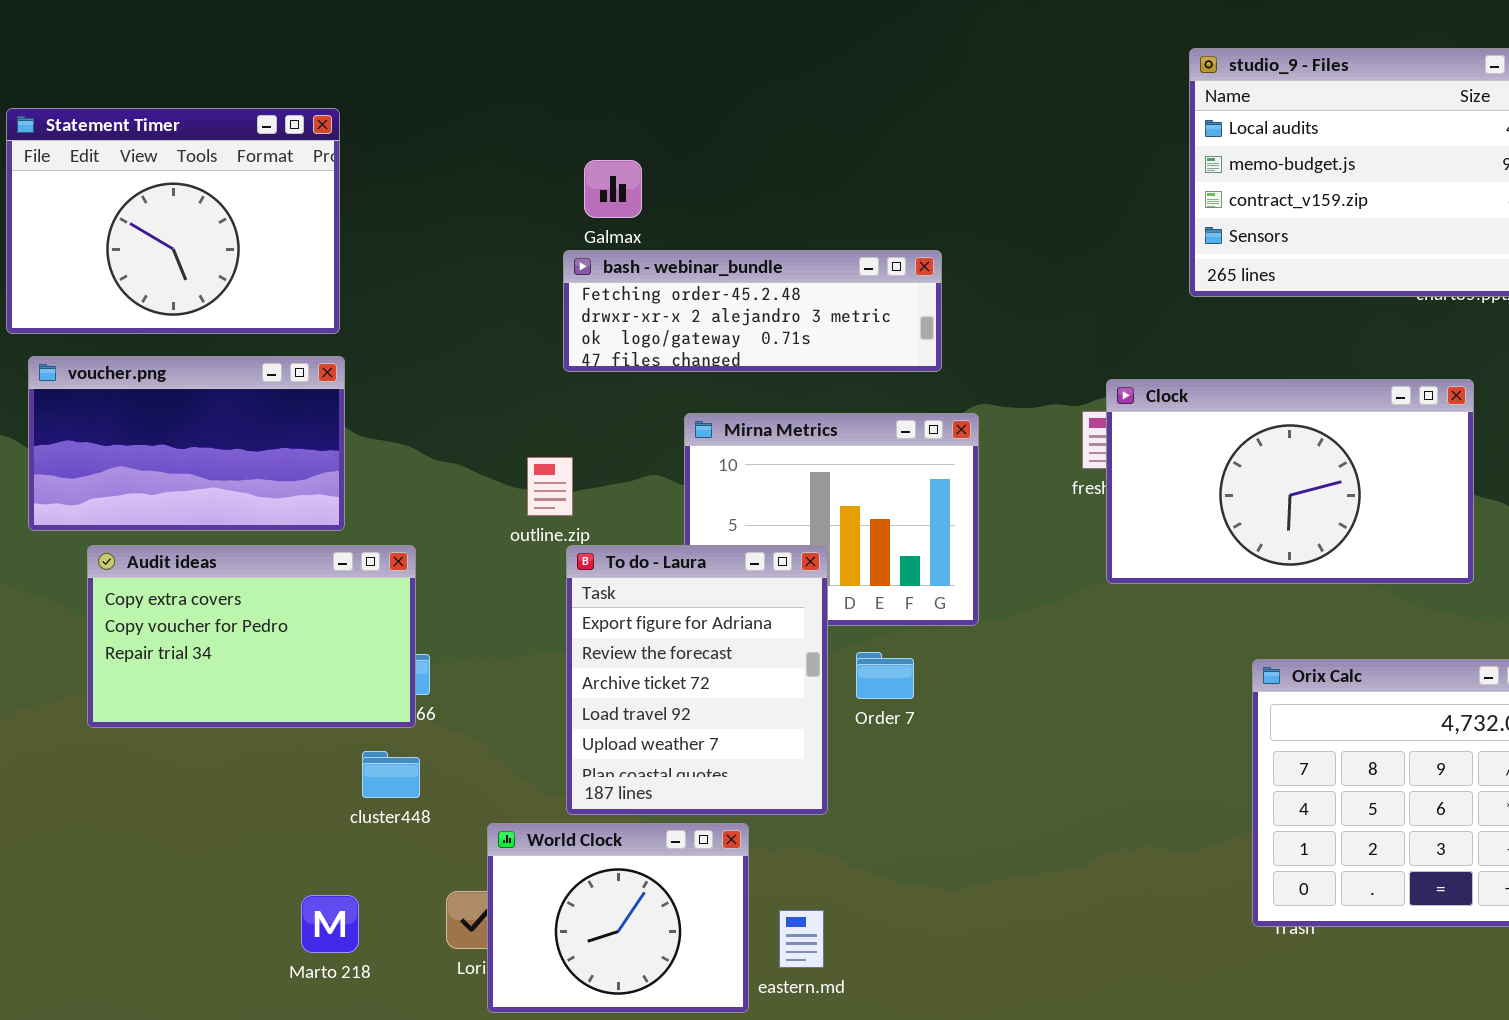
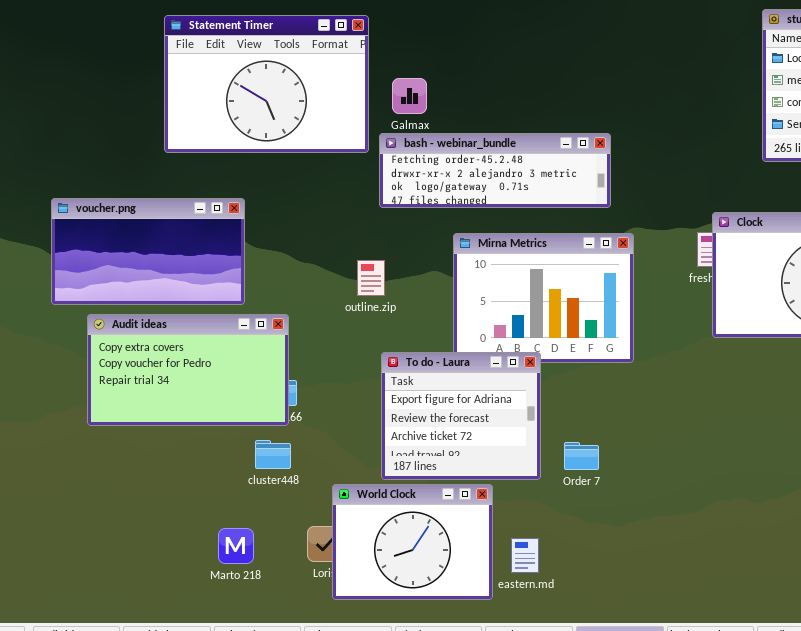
Statement Timer: [6,108,340,334] -> [164,15,369,153], moved
To do - Laura: [566,545,828,815] -> [381,352,541,480], resized
Order 7: [856,652,914,699] -> [564,442,599,470], moved

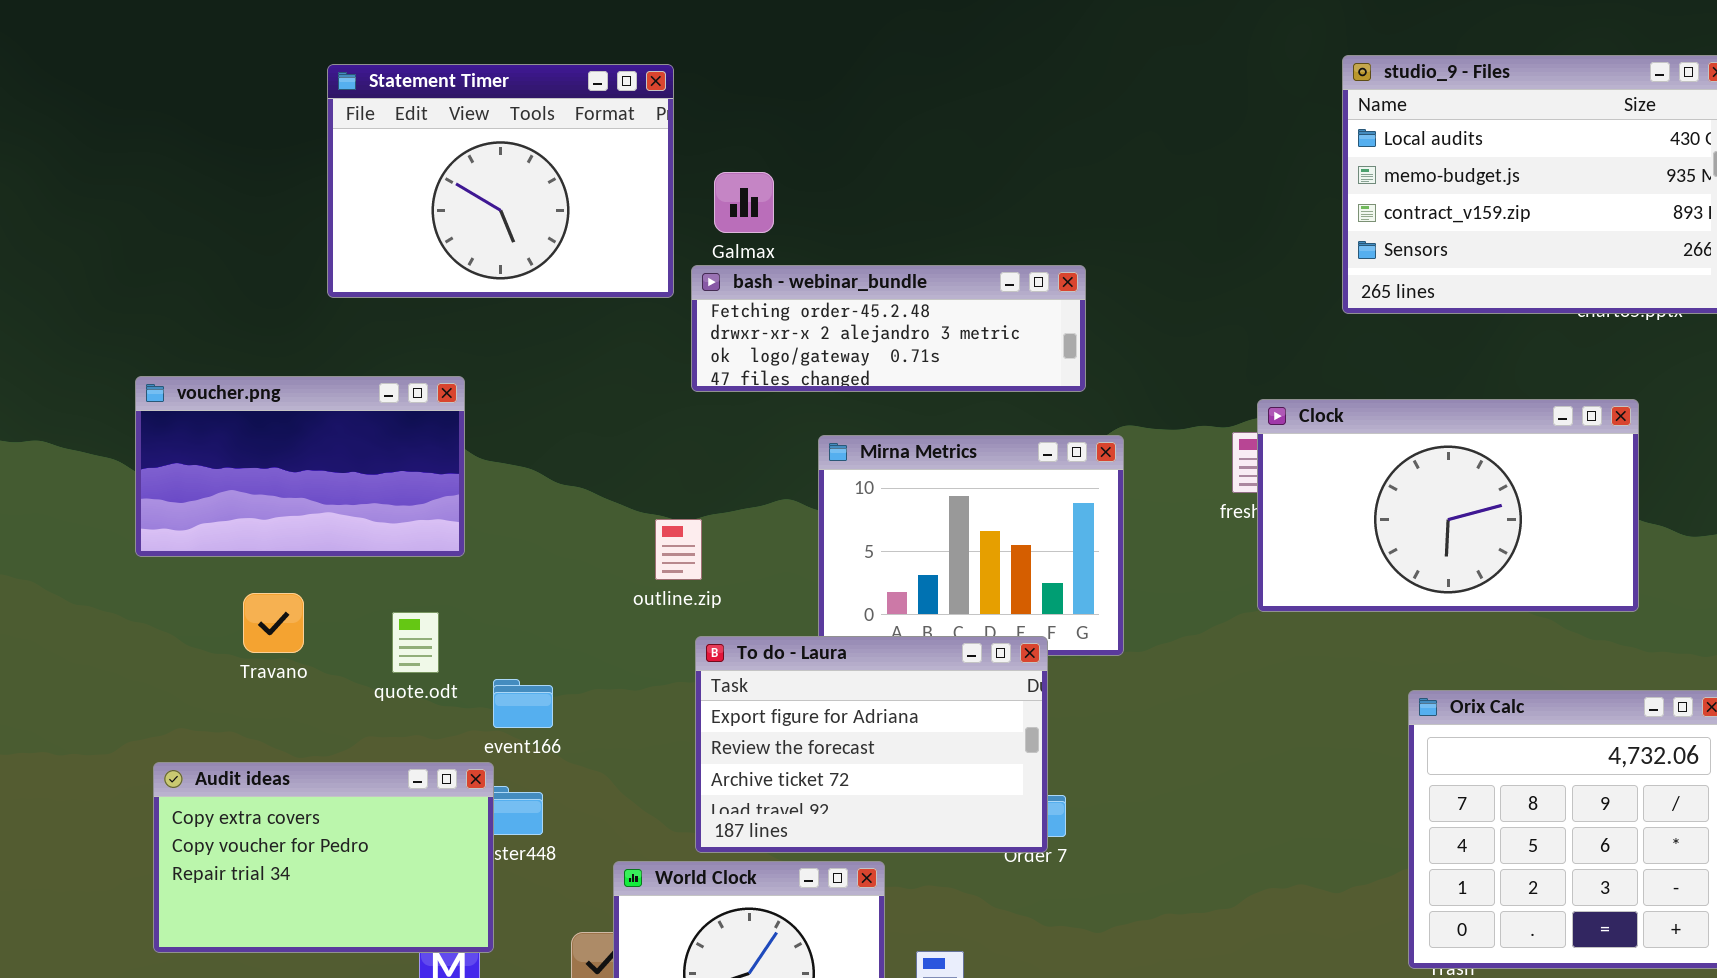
outline.zip: [357,260,385,296] -> [655,519,702,580], moved
Audit ideas: [87,314,289,426] -> [153,762,494,953], moved
To do - Laura: [381,352,541,480] -> [695,636,1048,853], resized

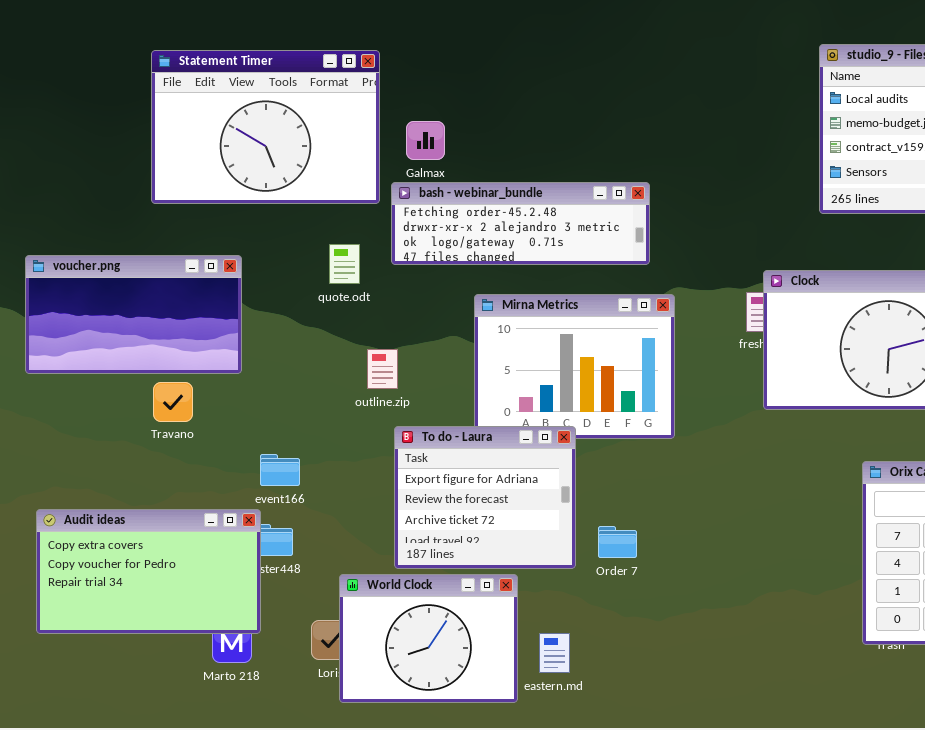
Travano: [243,593,304,653] -> [153,382,193,422], moved
quote.odt: [392,612,439,673] -> [329,244,360,284], moved
To do - Laura: [695,636,1048,853] -> [394,426,576,569], resized

